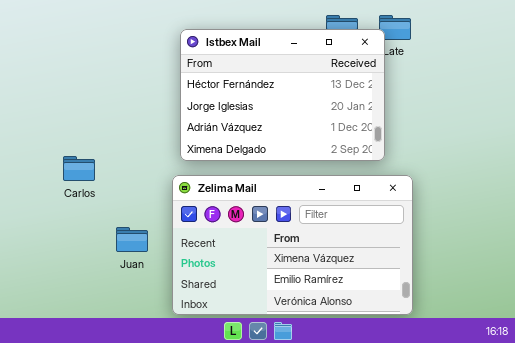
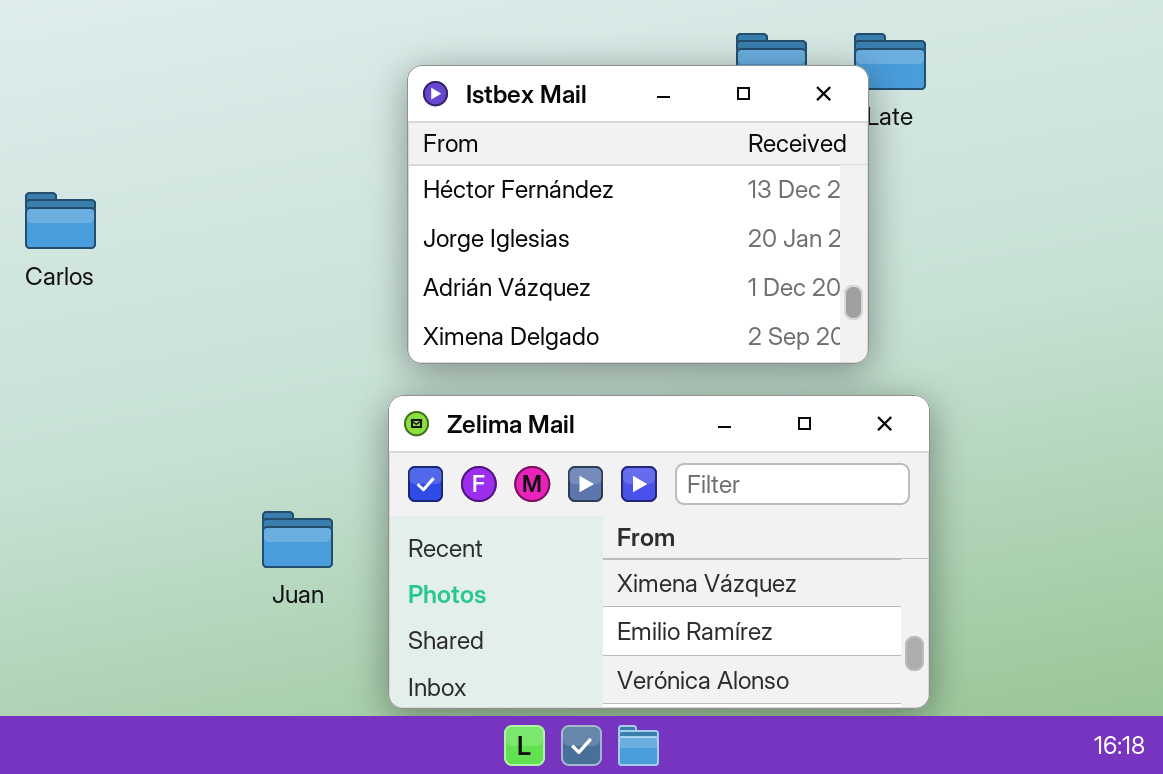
Carlos: [63,156,95,181] -> [25,192,96,249], moved

